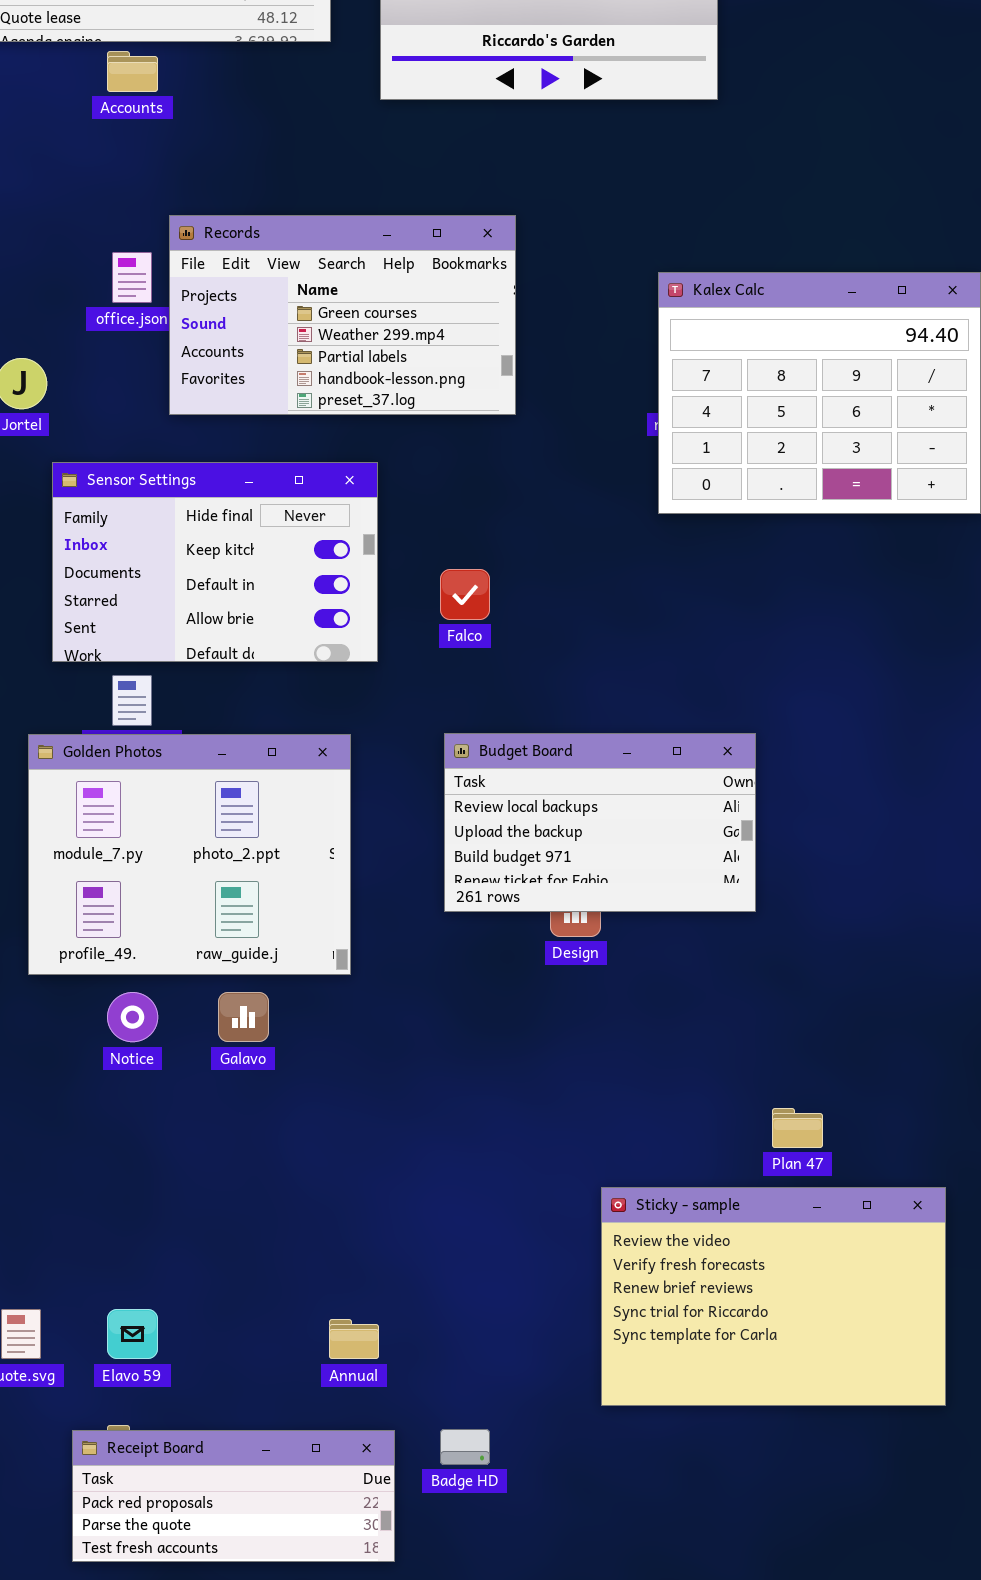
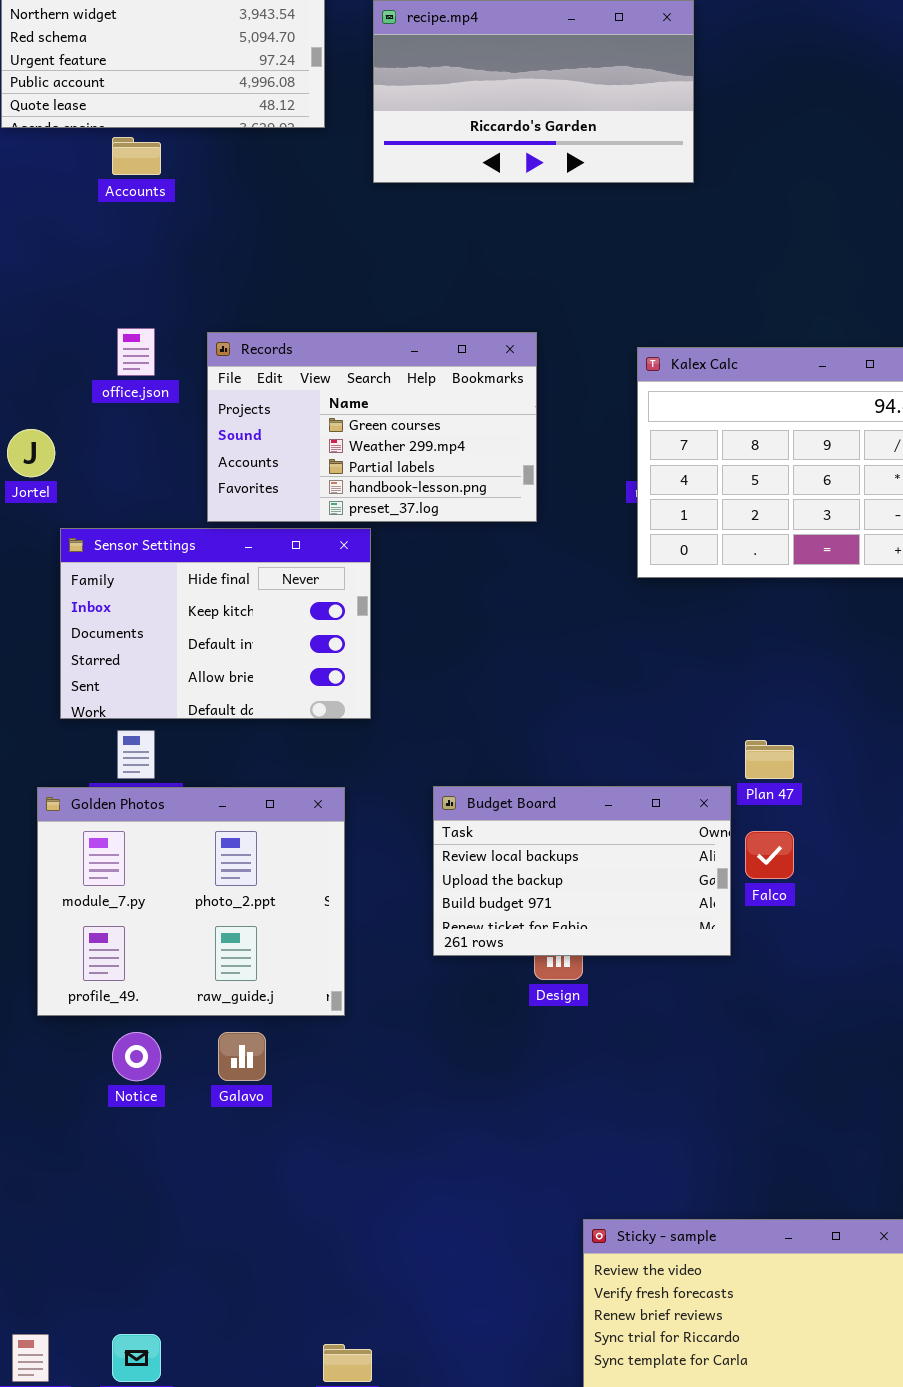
Records: [169,215,516,415] -> [207,332,537,522], moved
Falco: [440,569,490,620] -> [745,831,794,879], moved
Plan 47: [772,1108,823,1148] -> [745,740,794,779], moved

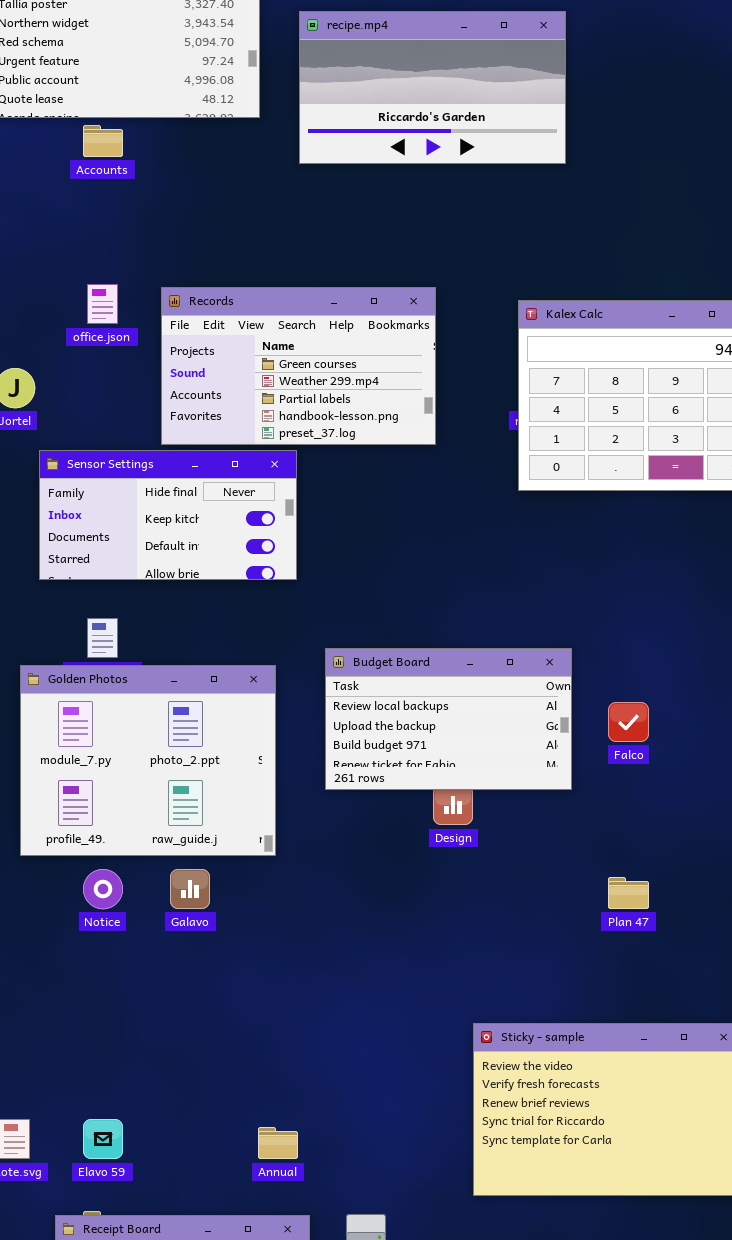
Sensor Settings: [60,528,371,719] -> [39,450,297,580], resized
Plan 47: [745,740,794,779] -> [608,877,649,909], moved
Budget Board: [433,786,731,956] -> [325,648,572,790], moved

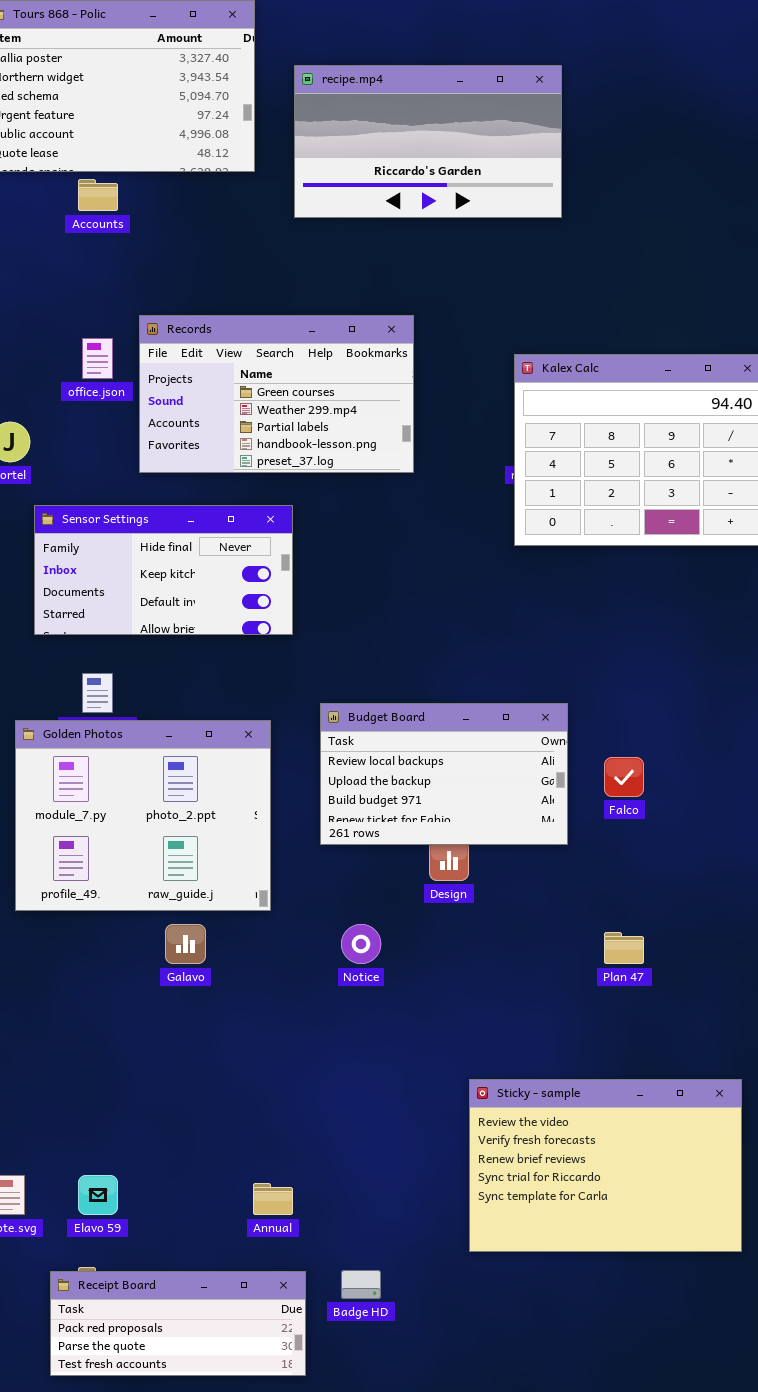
Records: [161,287,436,445] -> [139,315,414,473], moved
Notice: [83,869,123,909] -> [341,924,381,964], moved

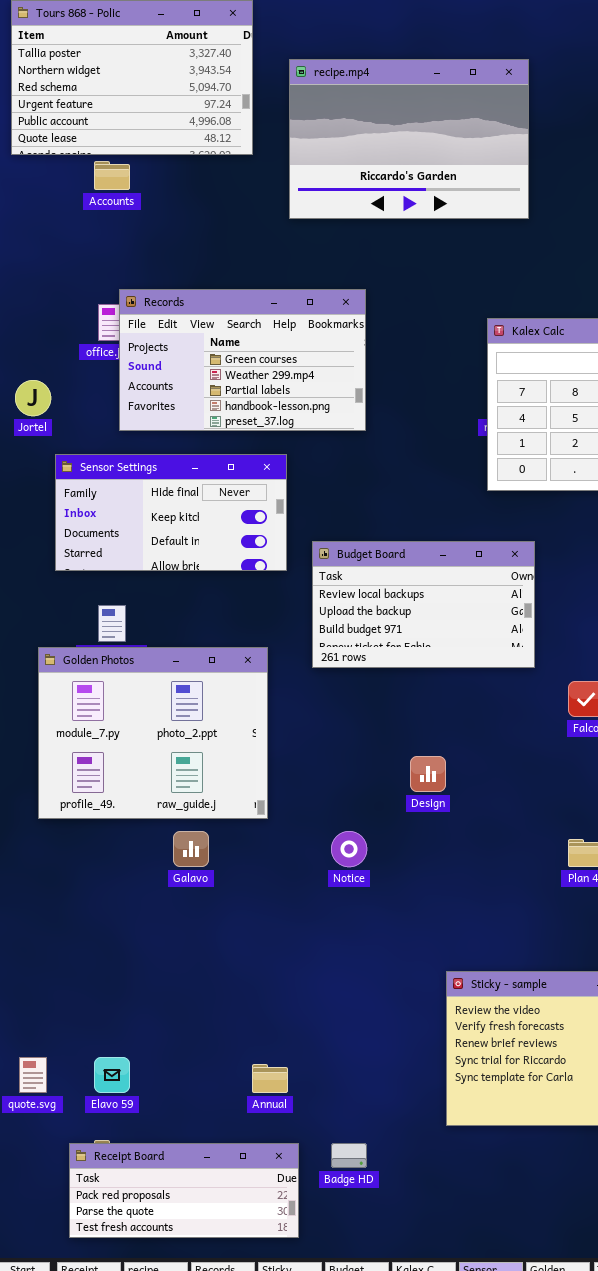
recipe.mp4: [294,65,562,218] -> [289,59,529,219], resized
Records: [139,315,414,473] -> [119,289,366,431], moved
Budget Board: [320,703,568,845] -> [312,541,535,668], moved

